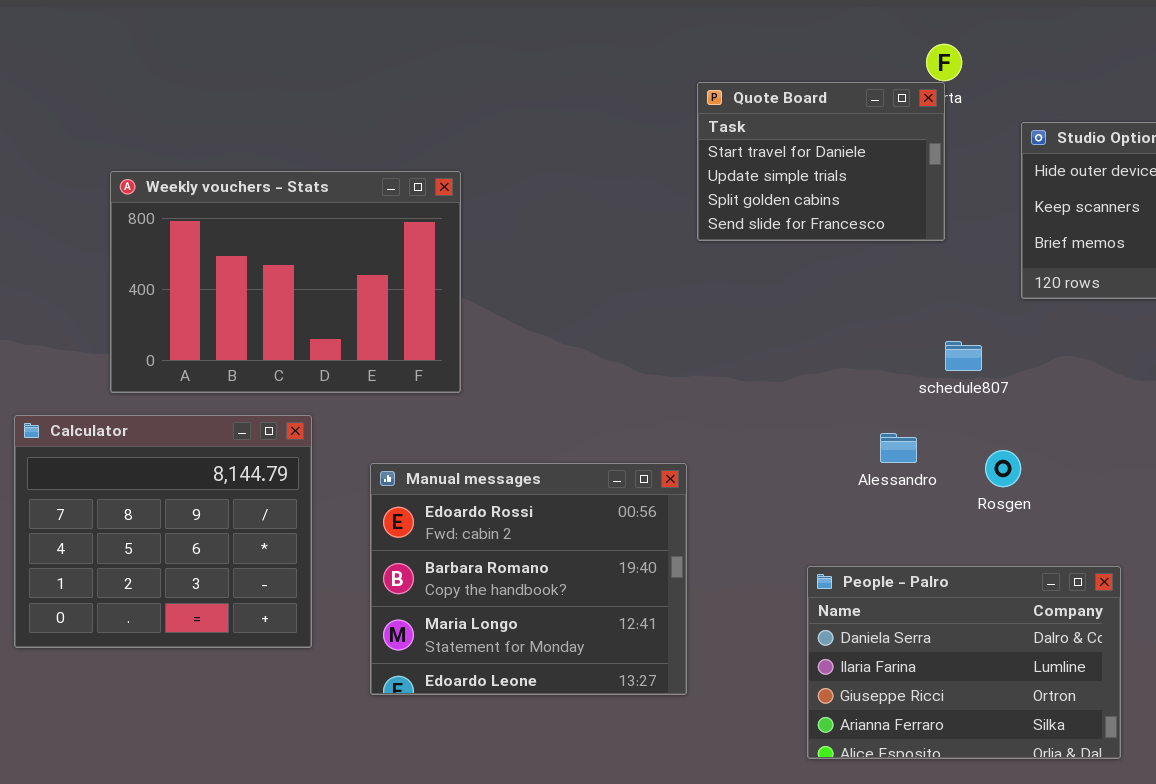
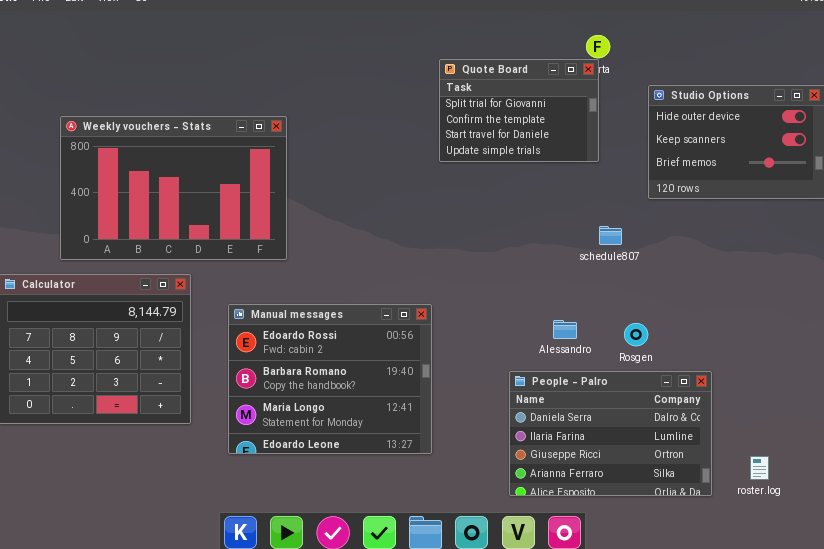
Quote Board: [697,82,945,241] -> [439,59,599,162], scrolled up 2 rows
Alessandro: [880,433,917,463] -> [553,320,577,339], moved
Rosgen: [985,450,1021,487] -> [624,323,648,346], moved

